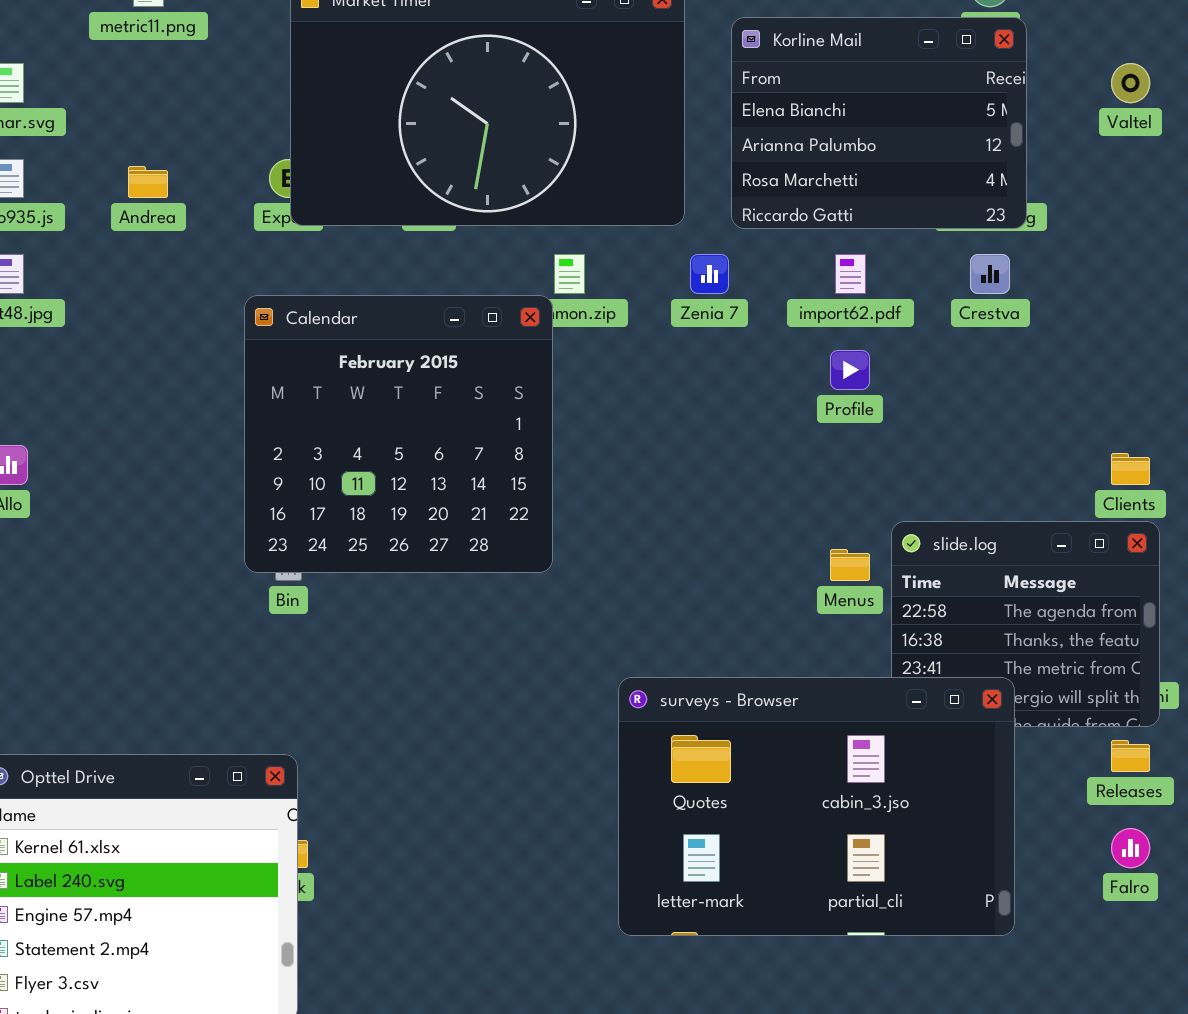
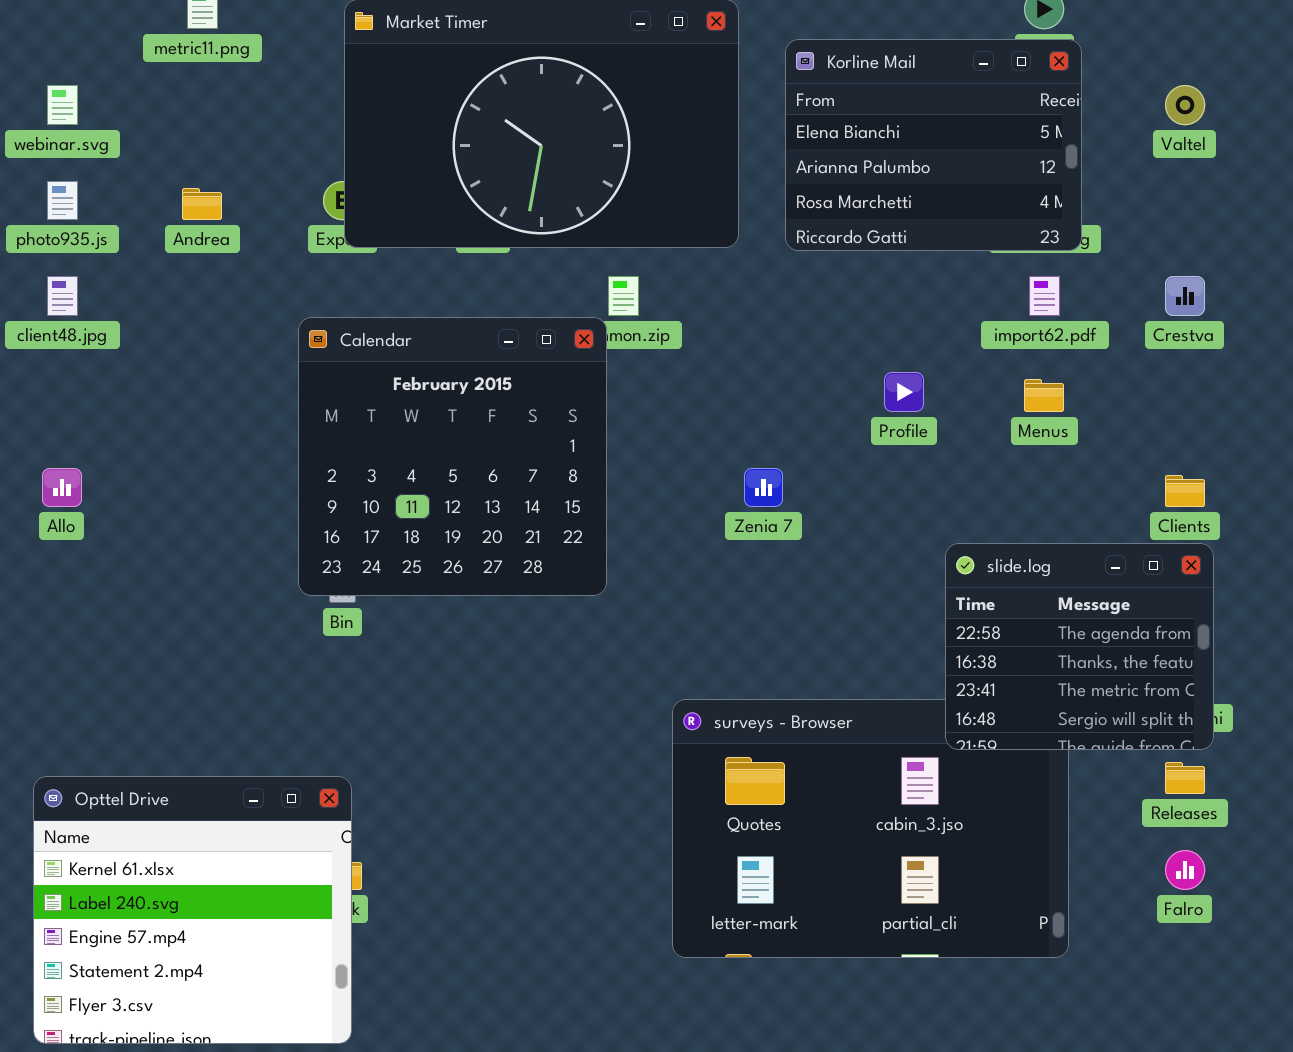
Zenia 7: [690,254,729,294] -> [744,468,783,507], moved
import62.pdf: [835,254,866,294] -> [1029,276,1060,316], moved
Crestva: [970,254,1010,294] -> [1165,276,1205,316], moved
slide.log: [891,521,1160,727] -> [945,543,1214,750], raised
Menus: [830,549,870,581] -> [1024,379,1064,412], moved

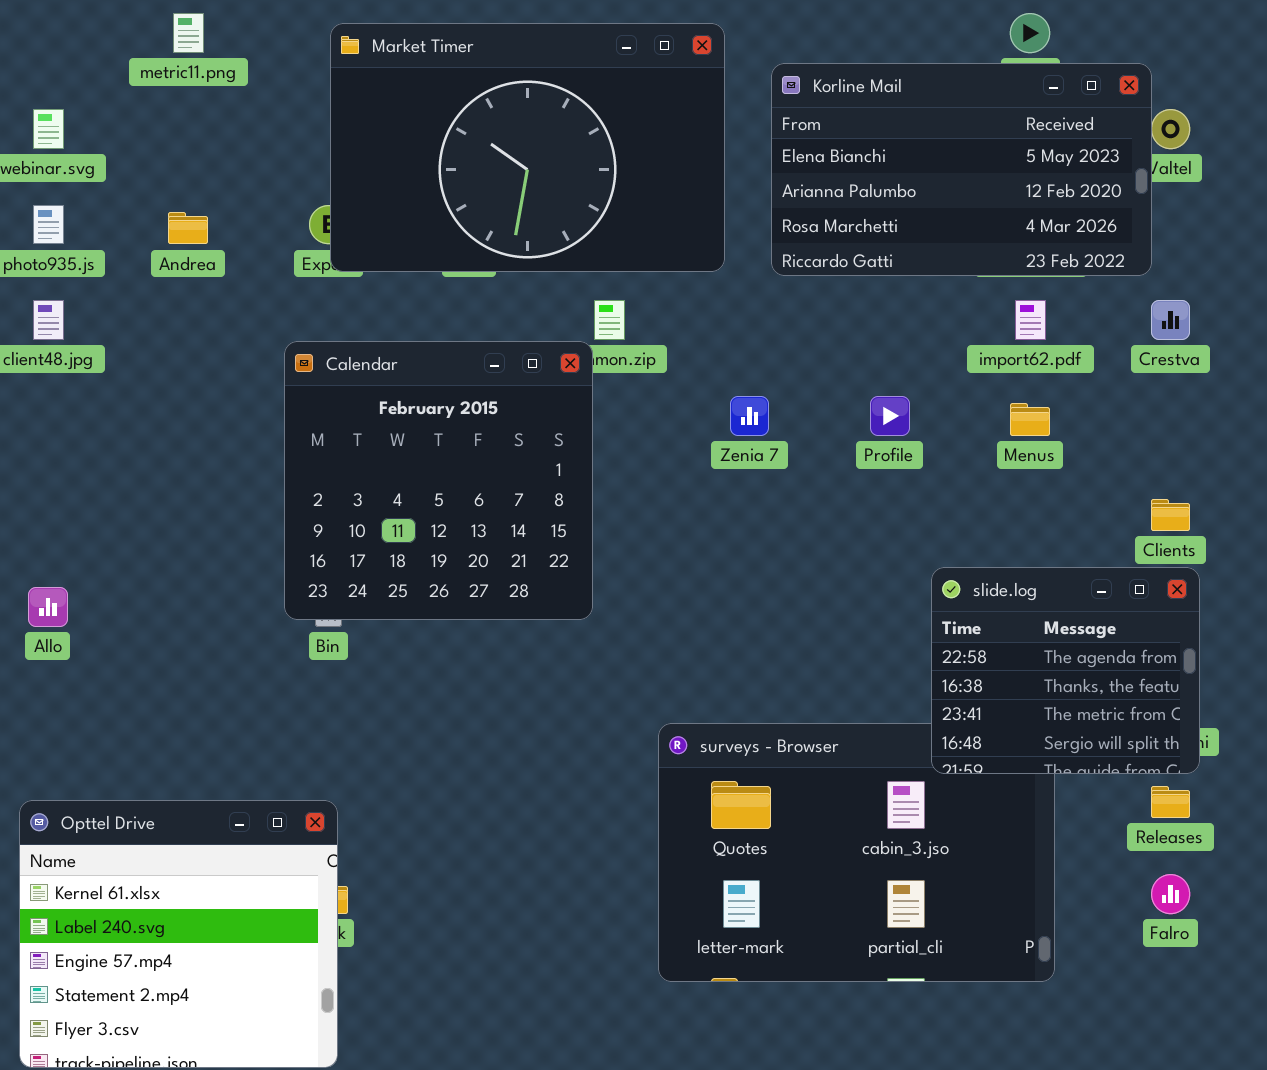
Korline Mail: [785,39,1082,251] -> [771,63,1152,276], resized
Allo: [42,468,82,507] -> [28,587,68,627], moved
Zenia 7: [744,468,783,507] -> [730,396,769,436], moved

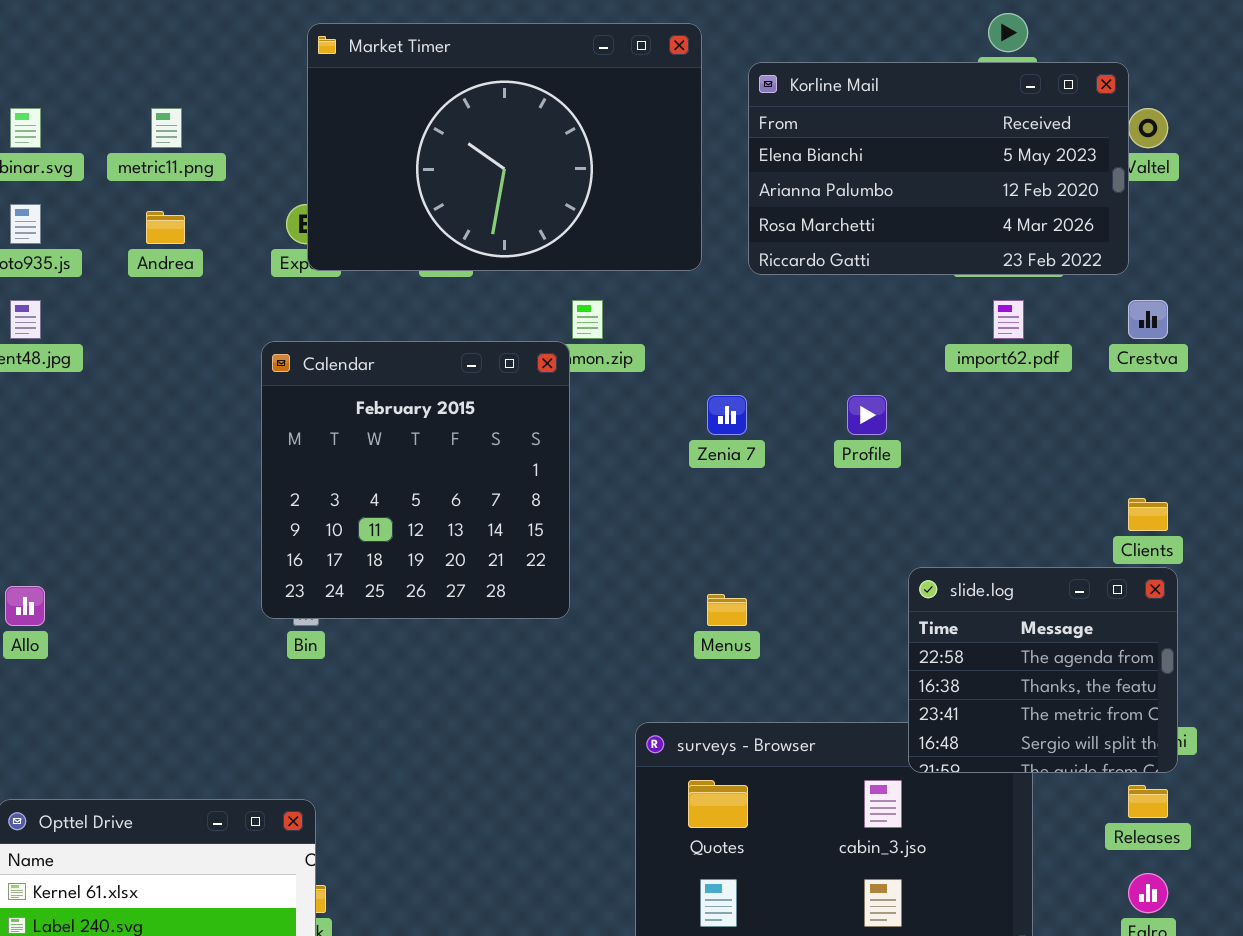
metric11.png: [173,13,204,53] -> [151,108,182,148], moved
Menus: [1010,403,1050,436] -> [707,594,747,626], moved

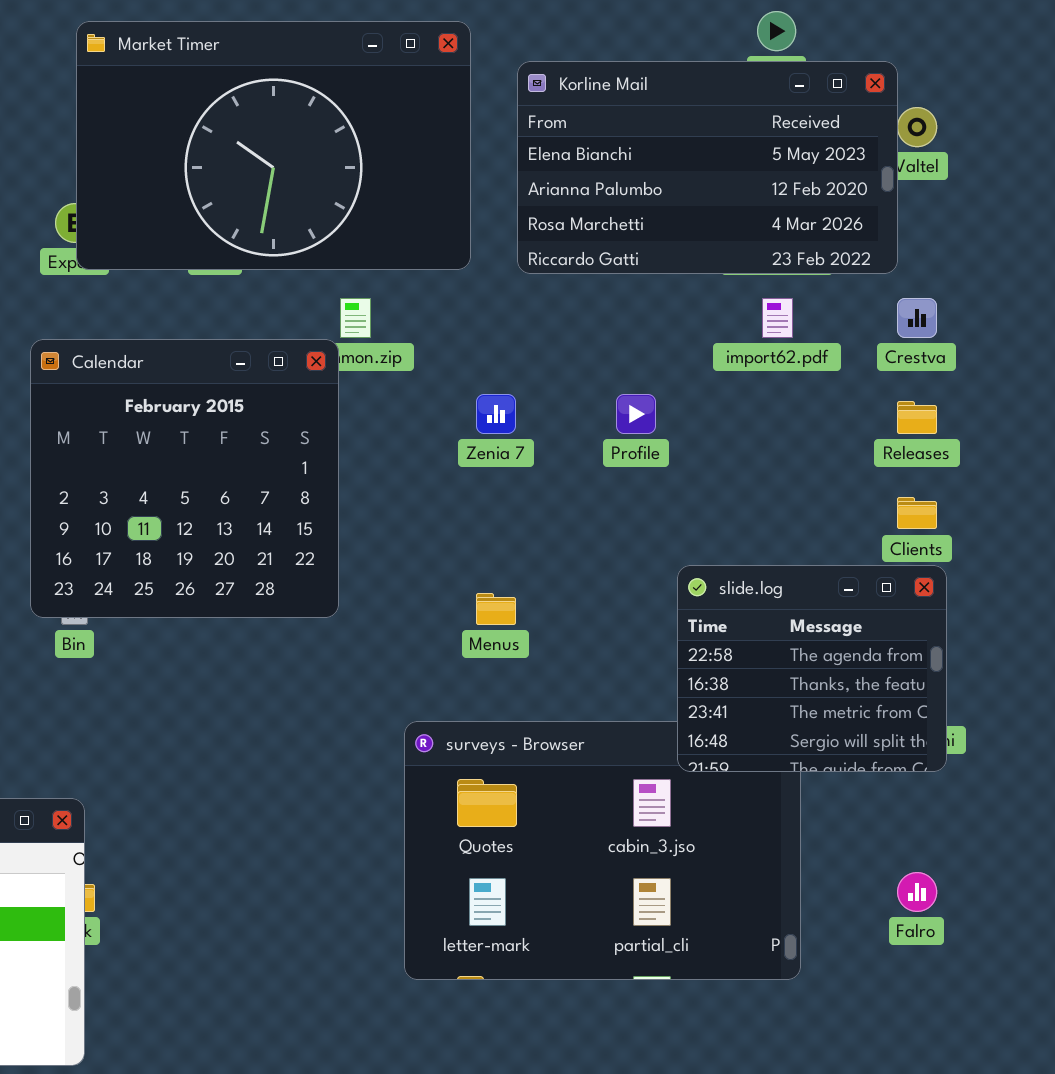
Releases: [1128,785,1168,818] -> [897,401,937,434], moved

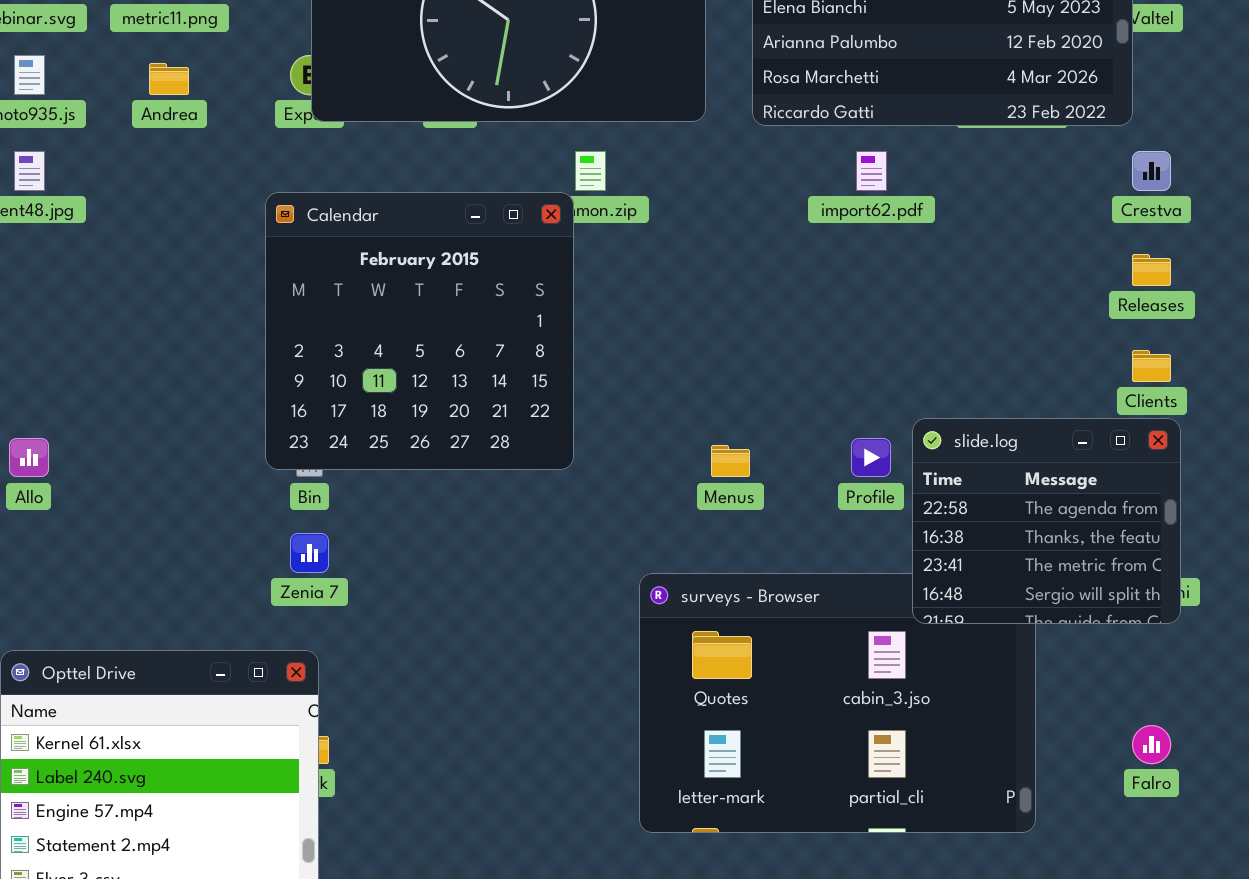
import62.pdf: [762,298,793,338] -> [856,151,887,191], moved
Zenia 7: [476,394,516,434] -> [290,533,329,573], moved
Profile: [616,394,656,434] -> [851,438,891,477], moved

